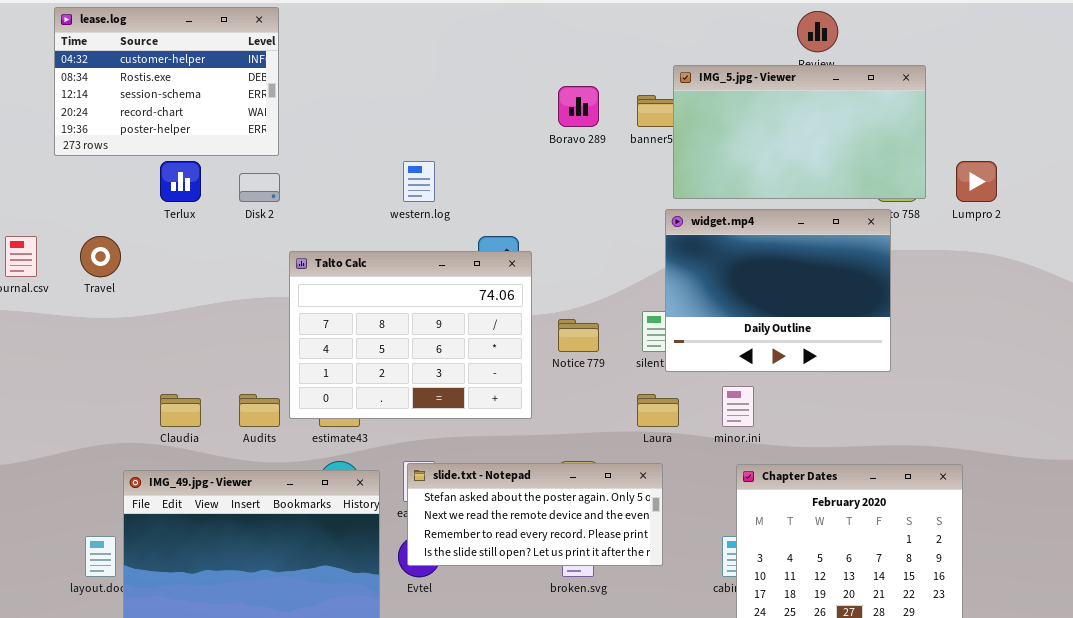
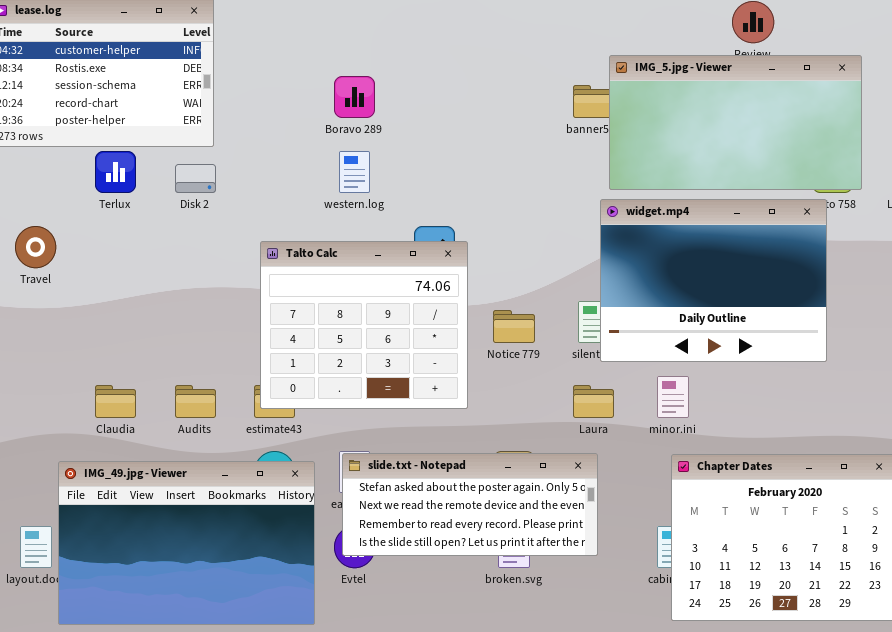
Boravo 289: [558,86,599,127] -> [334,76,375,118], moved
Talto Calc: [289,251,532,419] -> [260,241,468,409], resized

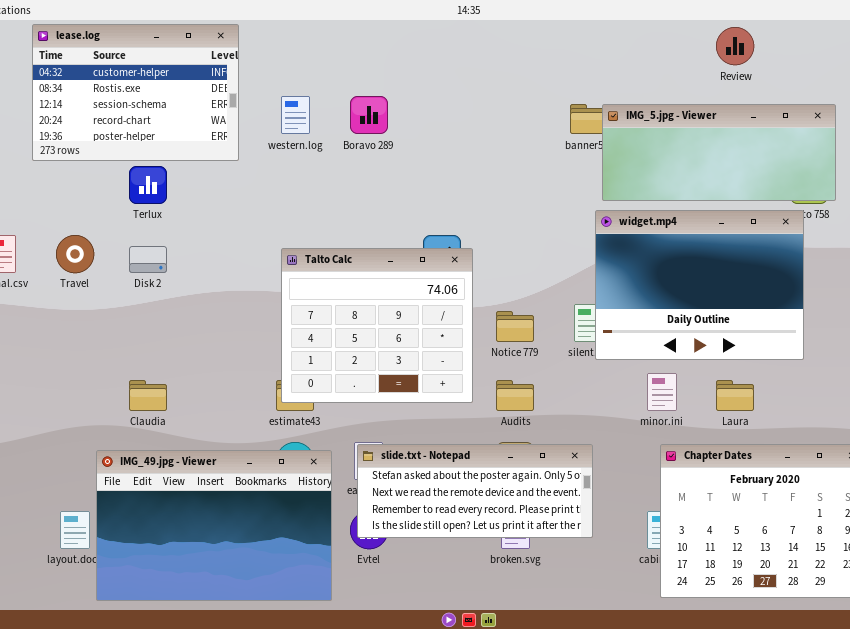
IMG_5.jpg - Viewer: [609,55,862,190] -> [602,104,836,201], resized
western.log: [339,151,370,193] -> [281,96,310,134], moved
Disk 2: [175,164,216,193] -> [129,246,167,273], moved
Audits: [175,385,216,418] -> [496,380,534,411], moved
Laura: [573,385,614,418] -> [716,380,754,411], moved

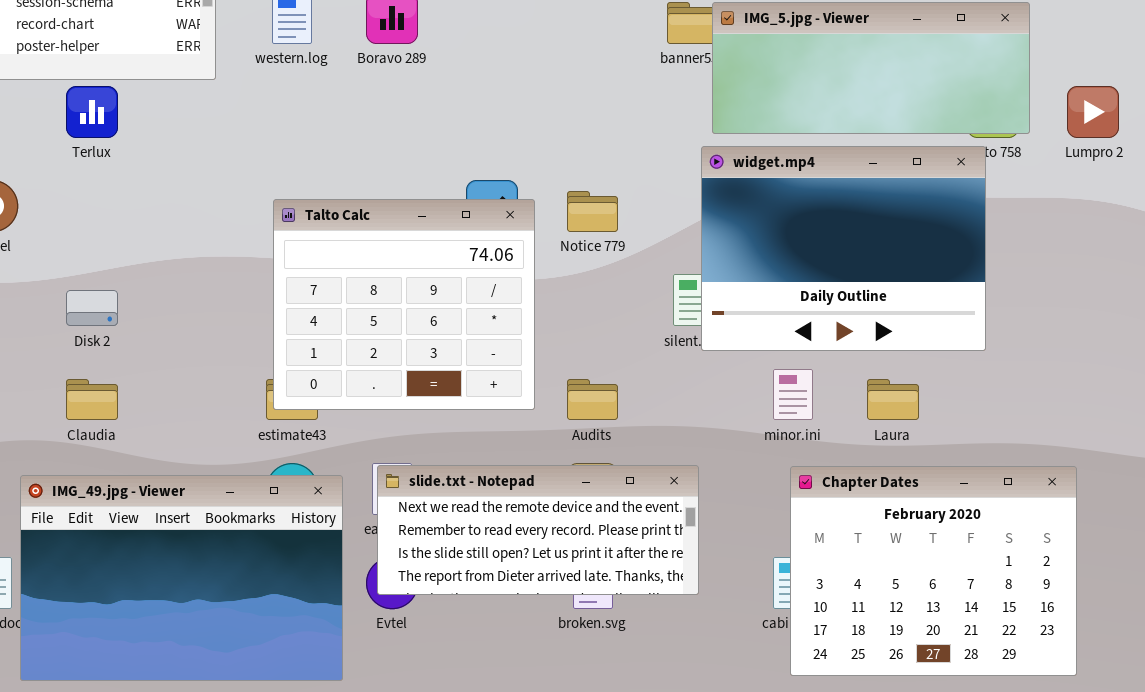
Disk 2: [129,246,167,273] -> [66,290,118,326], moved
Notice 779: [496,311,534,342] -> [567,191,618,232], moved
slide.txt - Notepad: [357,444,593,538] -> [377,465,699,595], scrolled down 1 row

